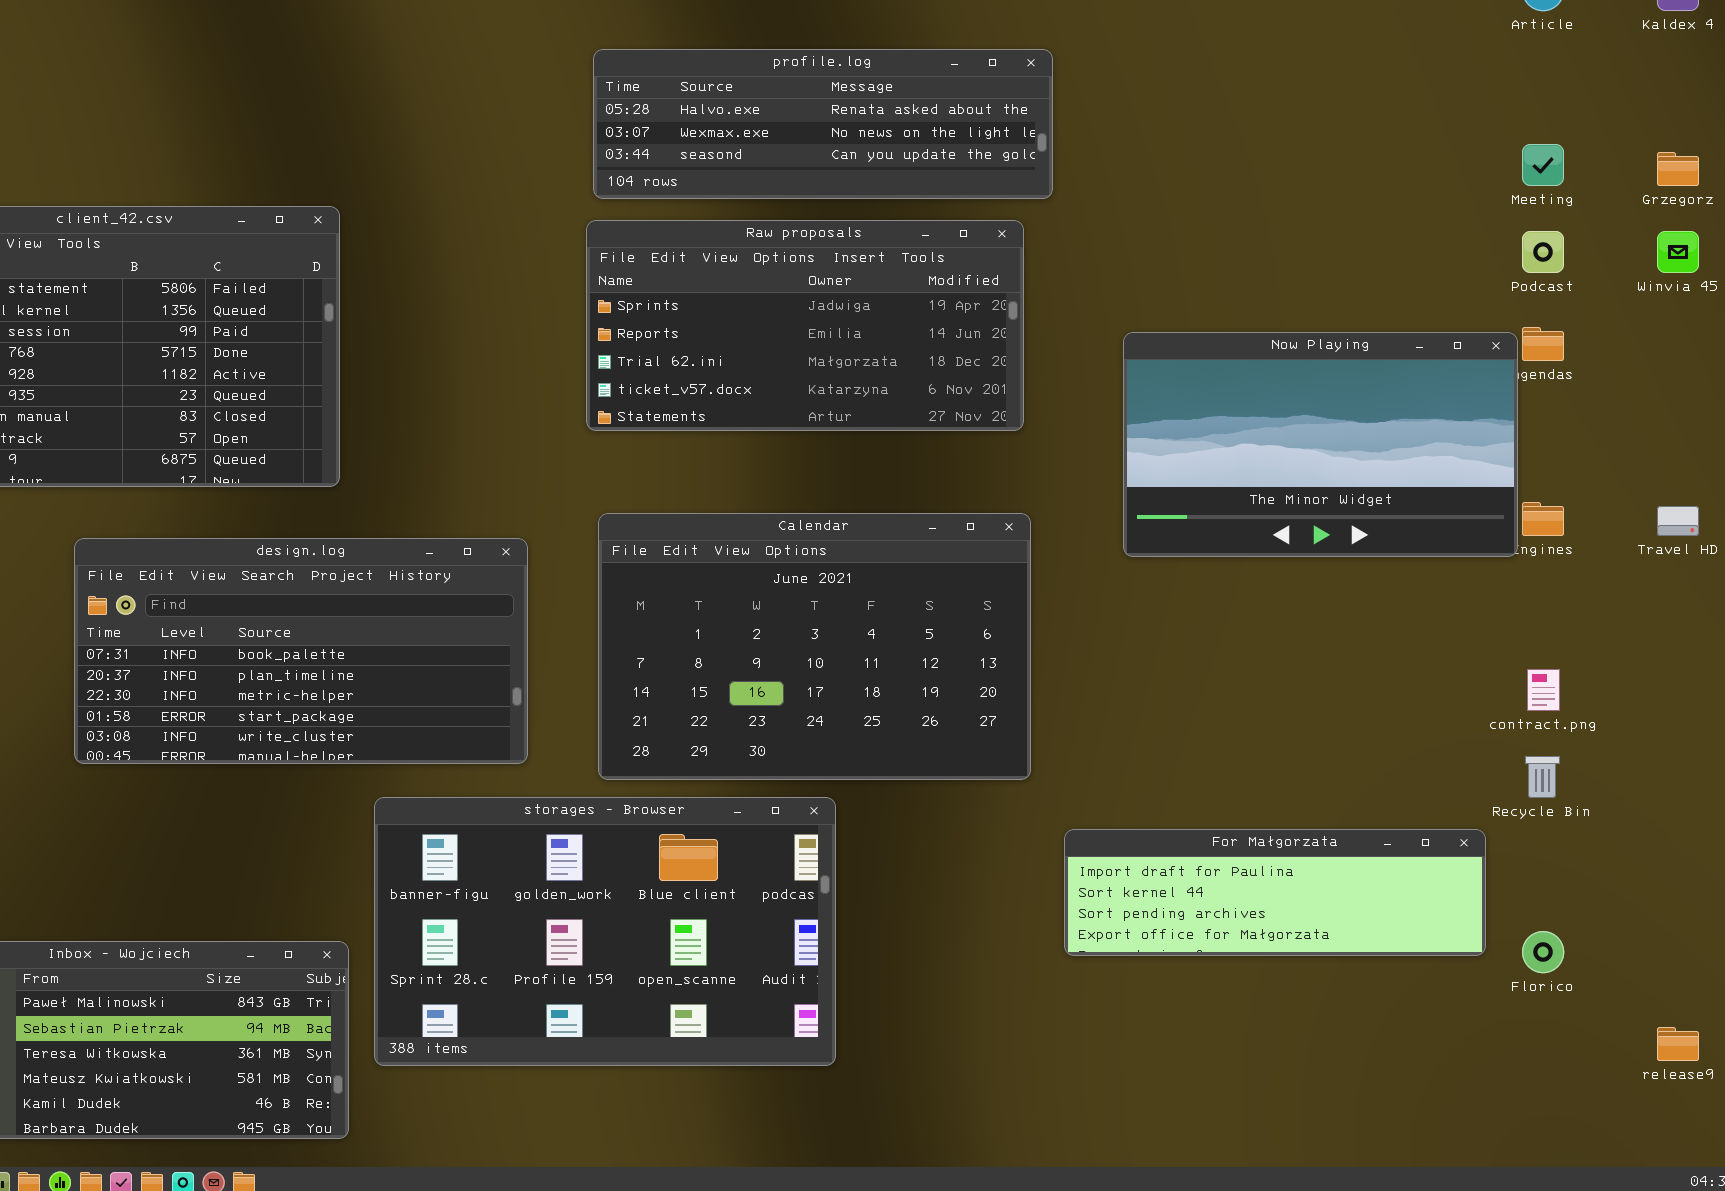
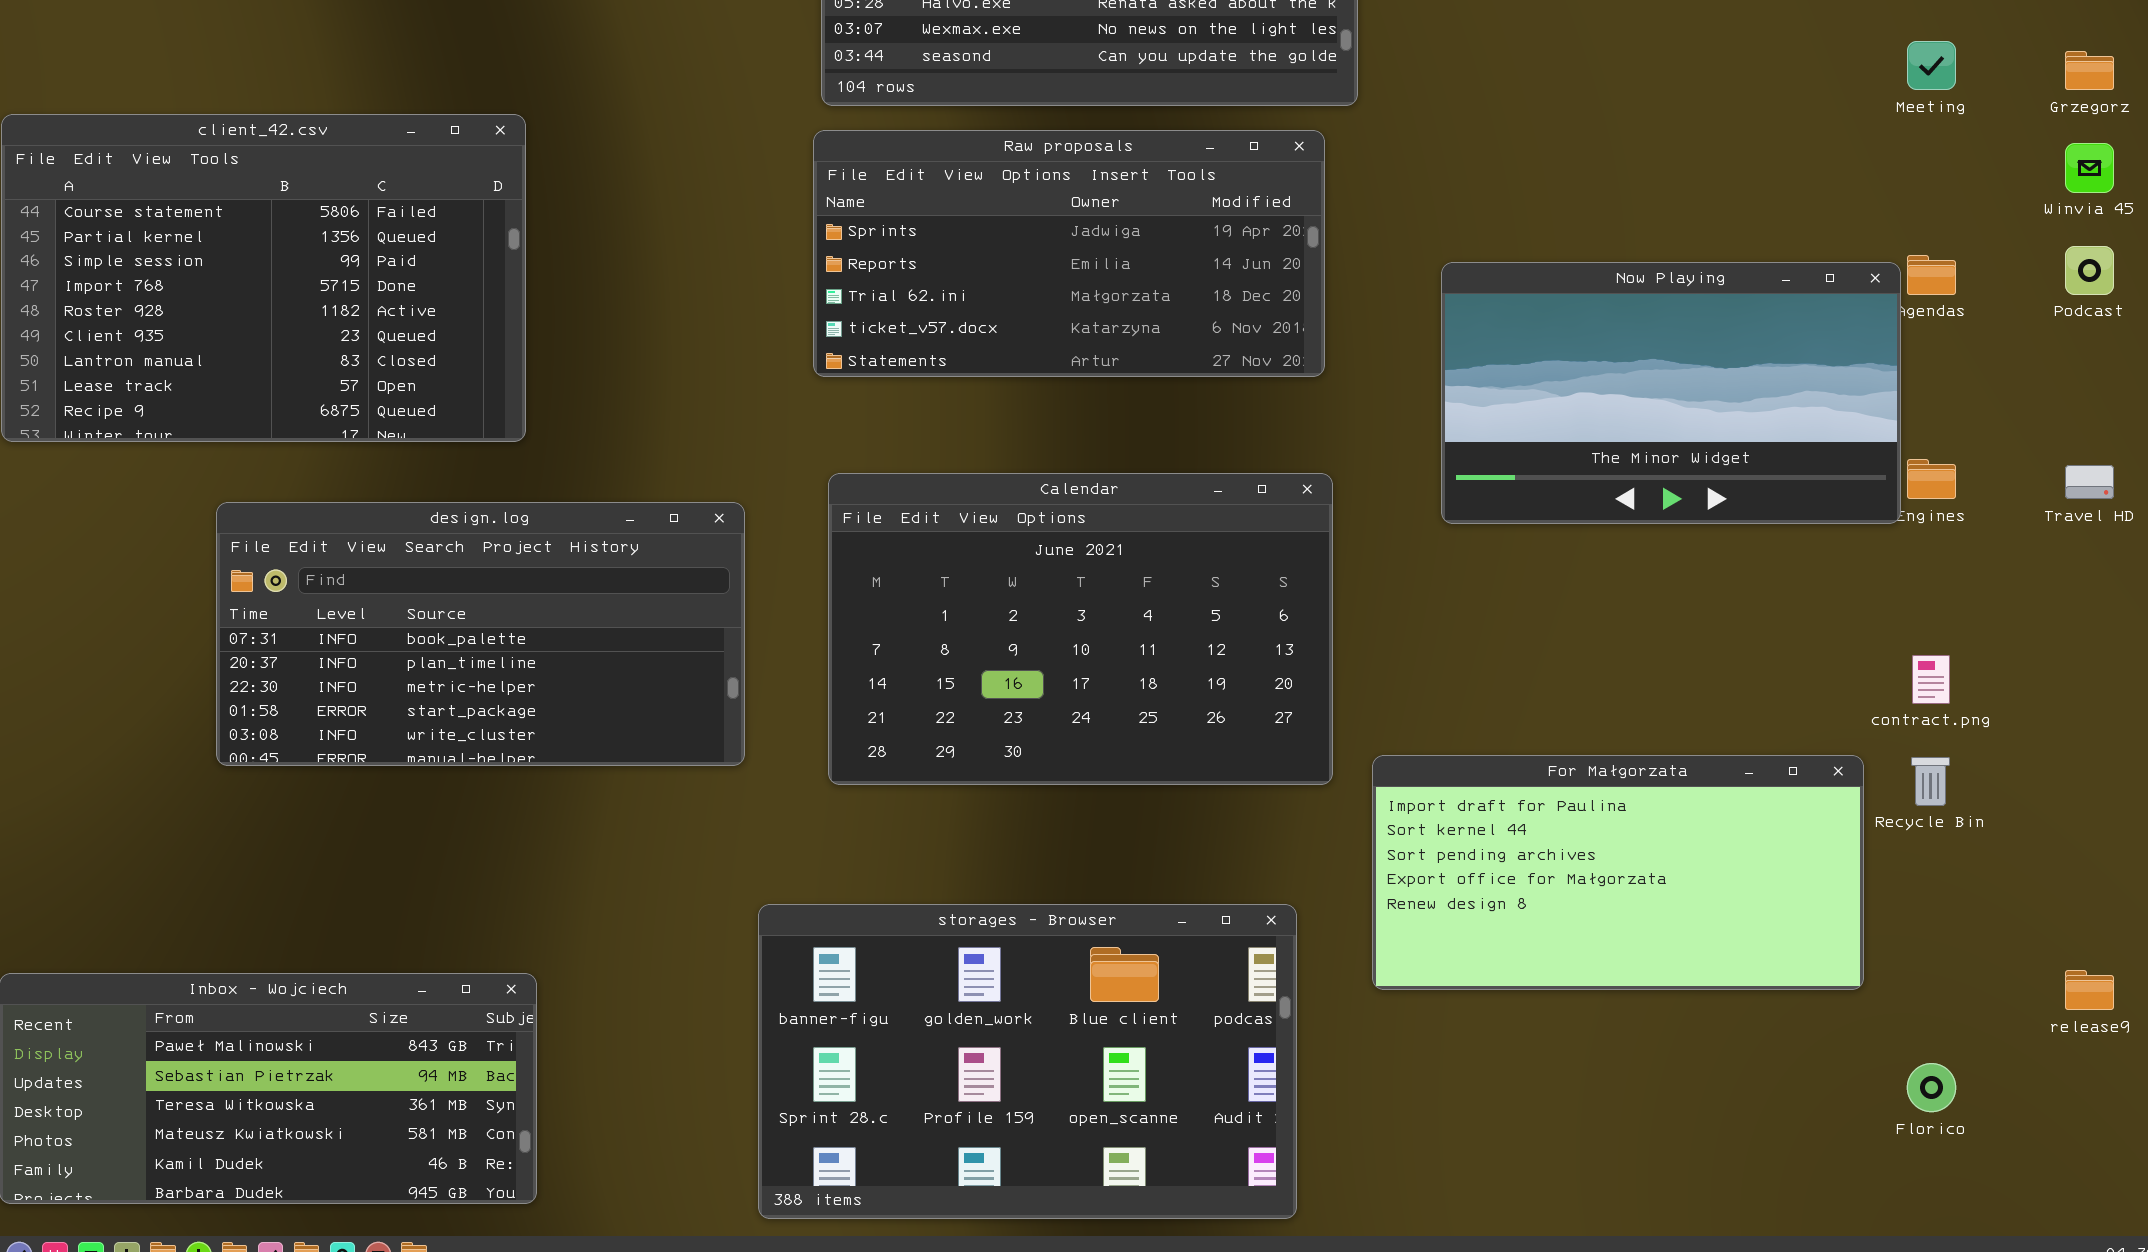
Podcast: [1522,231,1564,273] -> [2065,246,2114,295], moved
storages - Browser: [374,797,836,1066] -> [758,904,1297,1219], moved
For Małgorzata: [1064,829,1486,956] -> [1372,755,1864,990], resized
Florico: [1522,931,1564,973] -> [1907,1063,1956,1112], moved
release9: [1657,1027,1699,1061] -> [2065,970,2114,1010], moved

